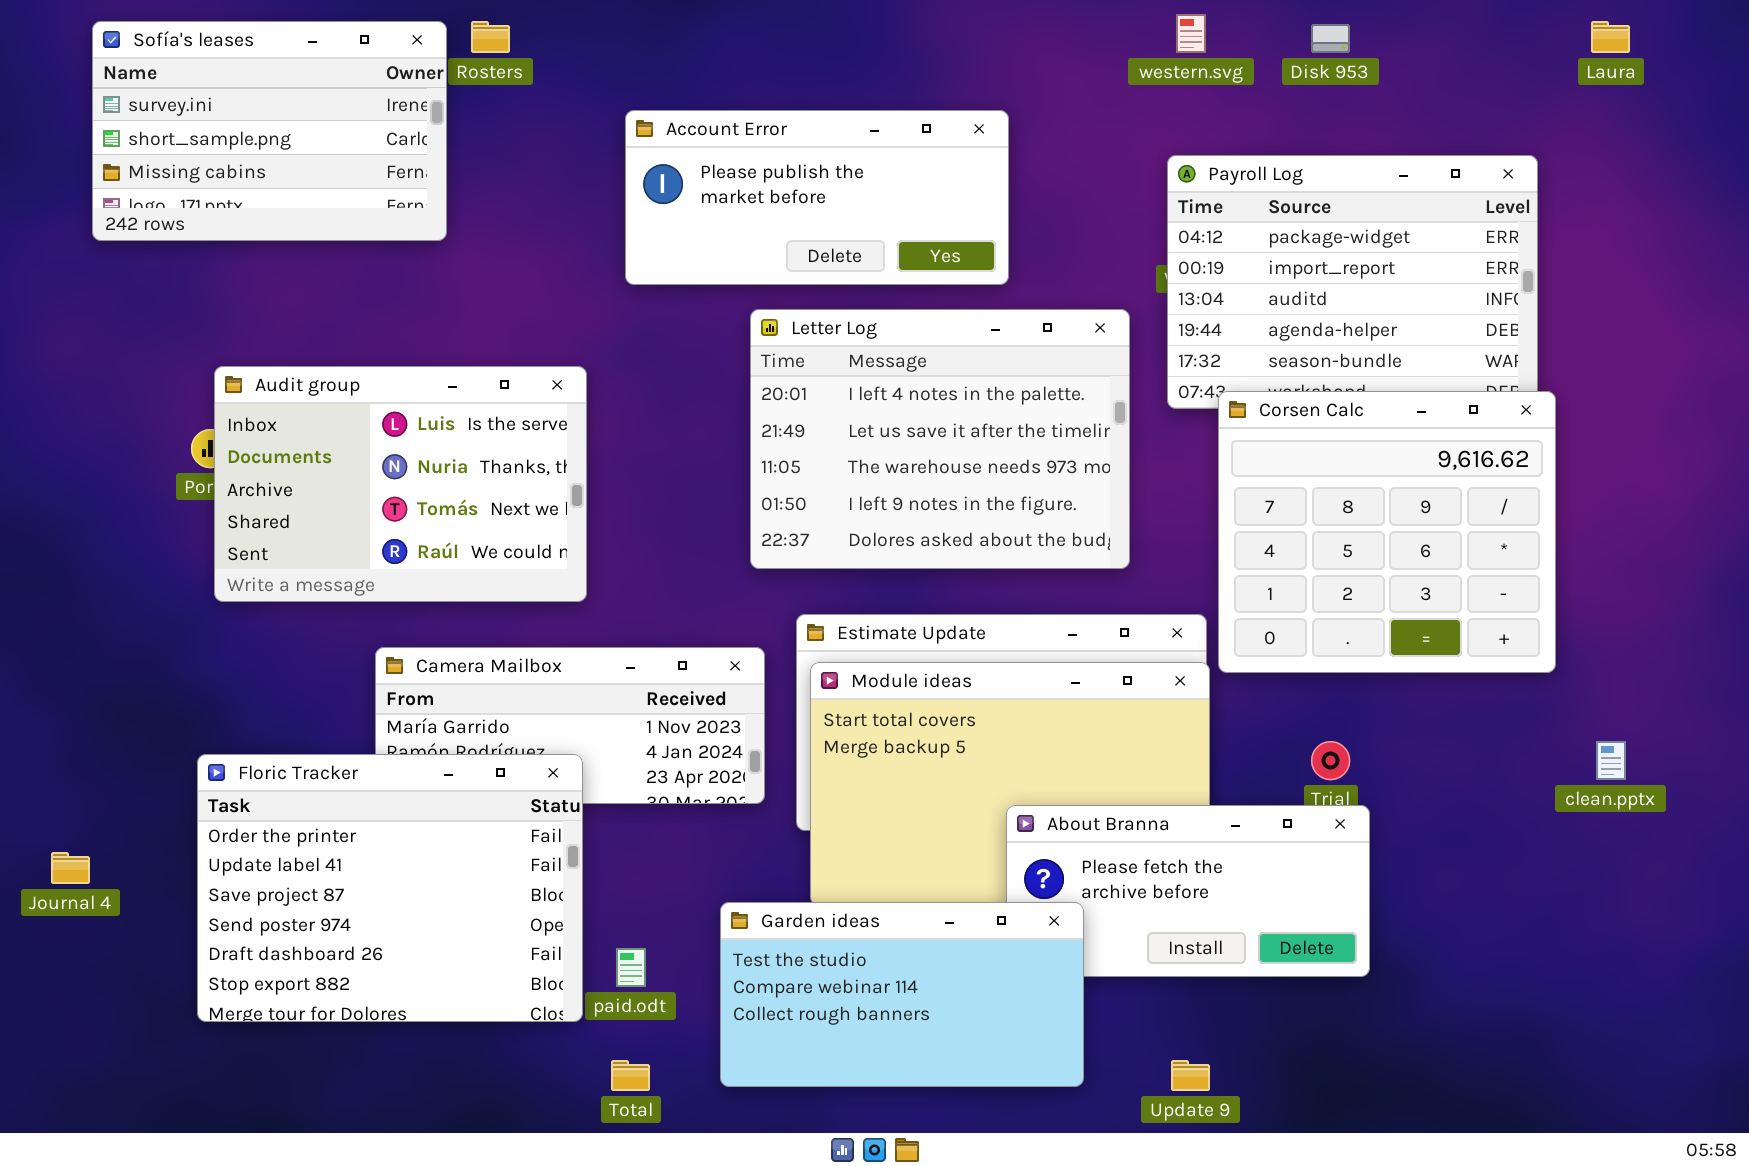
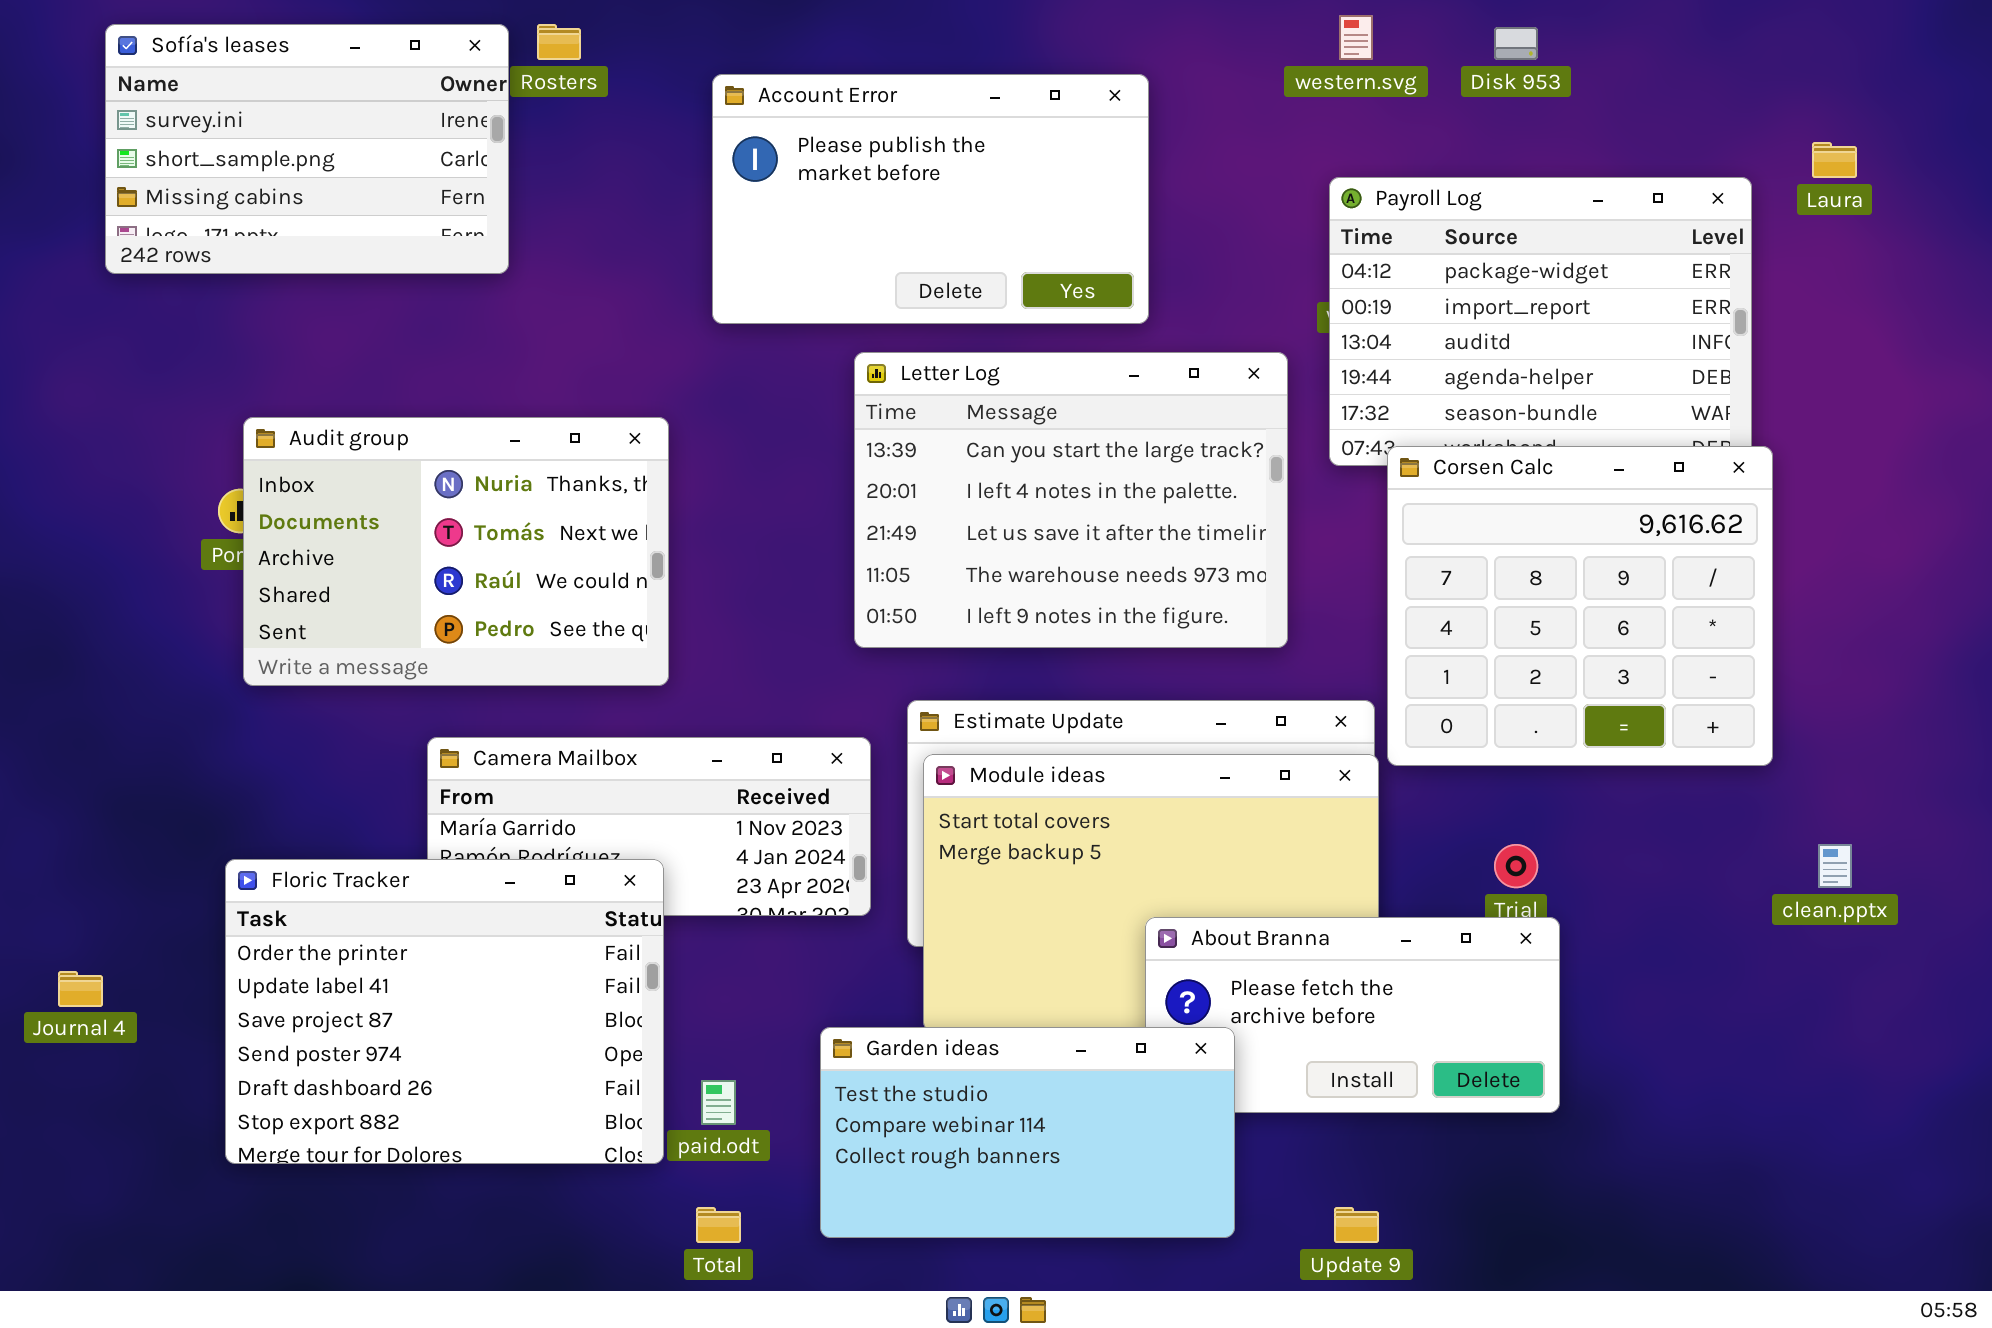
Laura: [1591,21,1630,53] -> [1812,142,1857,178], moved
Account Error: [625,110,1009,285] -> [712,74,1149,324], resized
Letter Log: [750,309,1130,569] -> [854,352,1288,648], scrolled up 1 row
Audit group: [214,366,587,602] -> [243,417,669,686], scrolled down 1 row

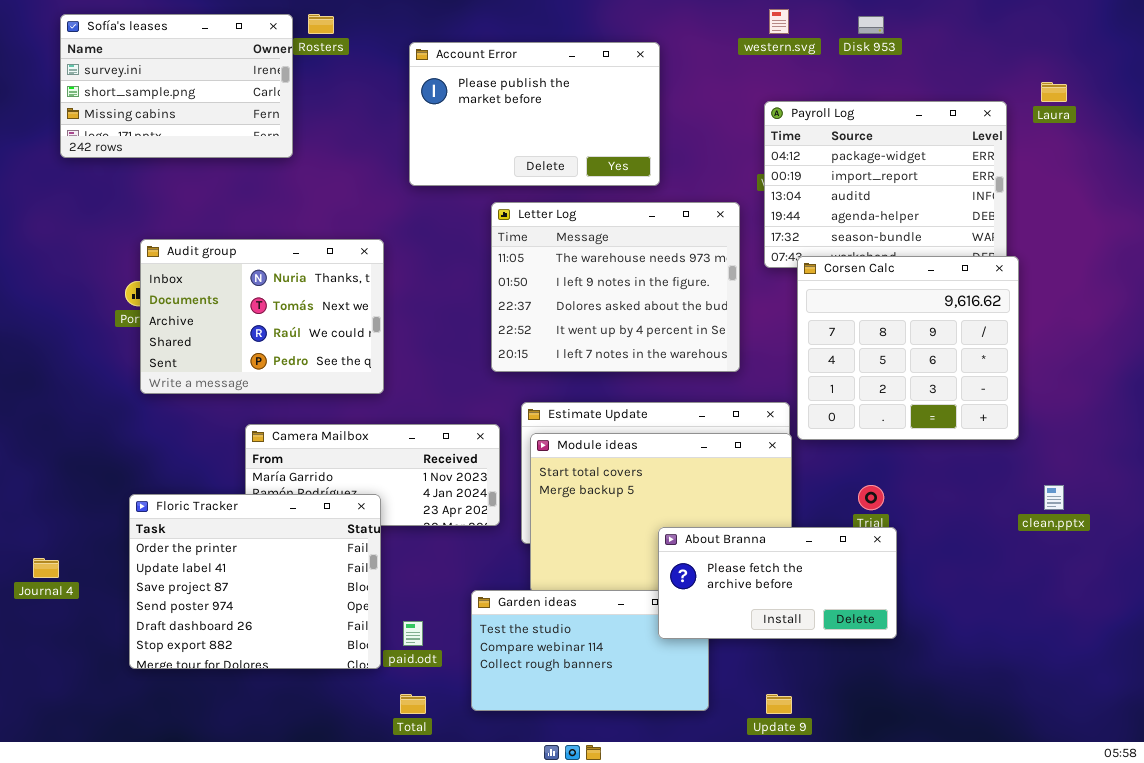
Letter Log: [854,352,1288,648] -> [491,202,740,372], scrolled down 3 rows
About Branna: [1145,917,1560,1113] -> [658,527,897,639], raised

